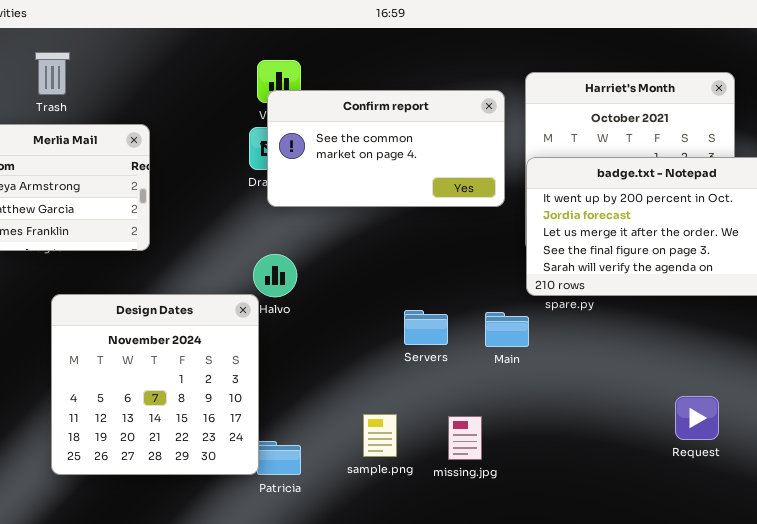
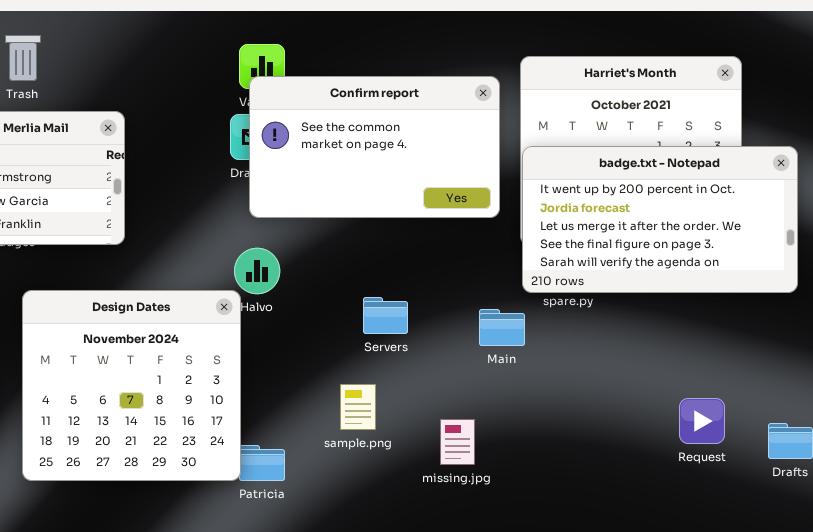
Confirm report: [267,90,505,207] -> [249,76,500,218], resized
Servers: [404,310,448,345] -> [363,297,408,334], moved
sample.png: [363,414,397,457] -> [340,384,376,430], moved

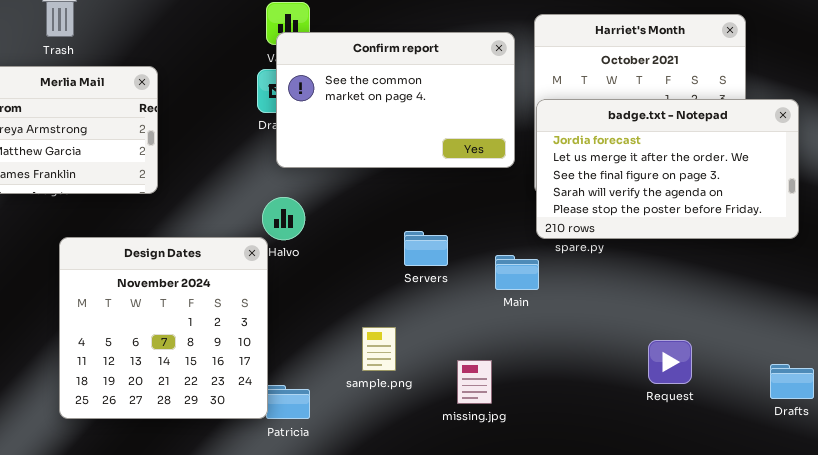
badge.txt - Notepad: [522,146,798,293] -> [536,99,799,239], scrolled down 1 row
Servers: [363,297,408,334] -> [404,231,448,266], moved
Request: [679,398,725,444] -> [648,340,692,384], moved

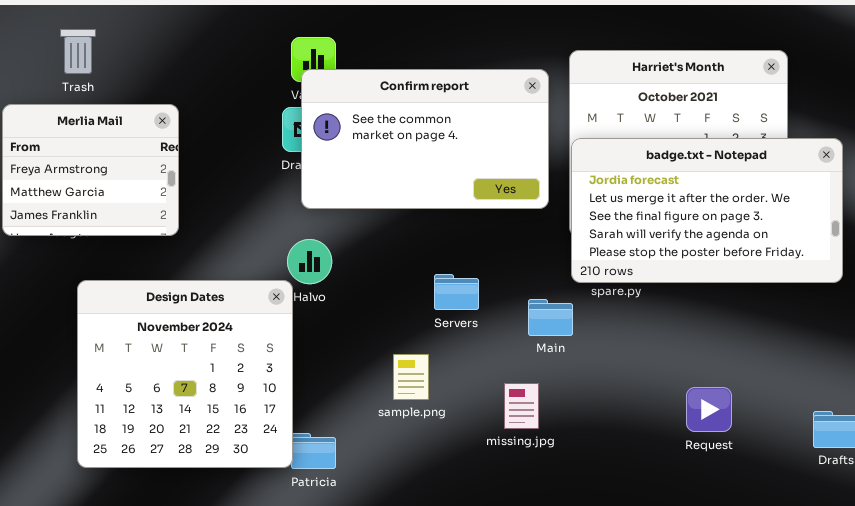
sample.png: [362,327,396,371] -> [393,354,429,400], moved
missing.jpg: [457,360,492,404] -> [504,383,539,429], moved

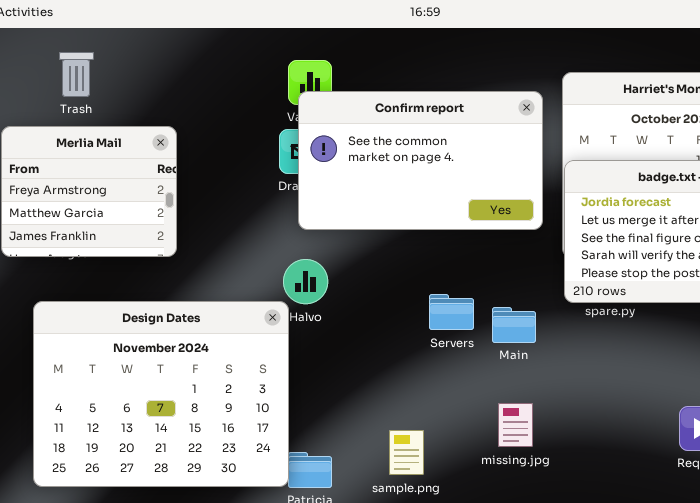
Design Dates: [77,280,293,468] -> [33,301,289,487], resized
Main: [528,299,573,336] -> [492,307,536,343], moved
sample.png: [393,354,429,400] -> [389,430,424,475], moved

